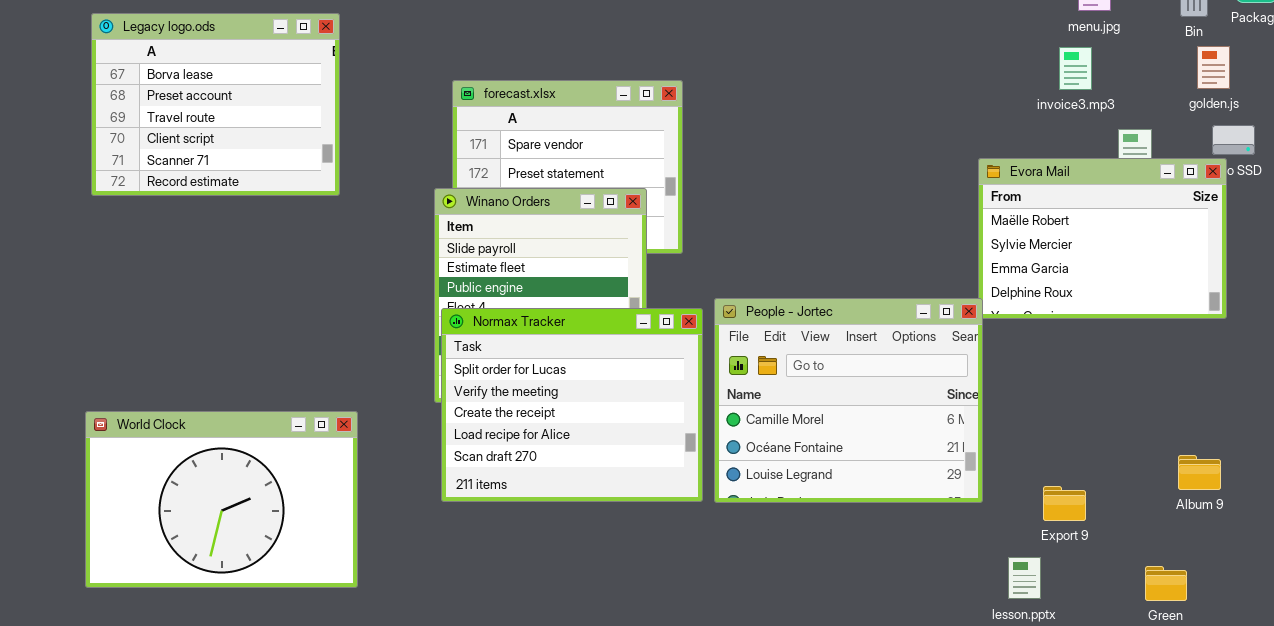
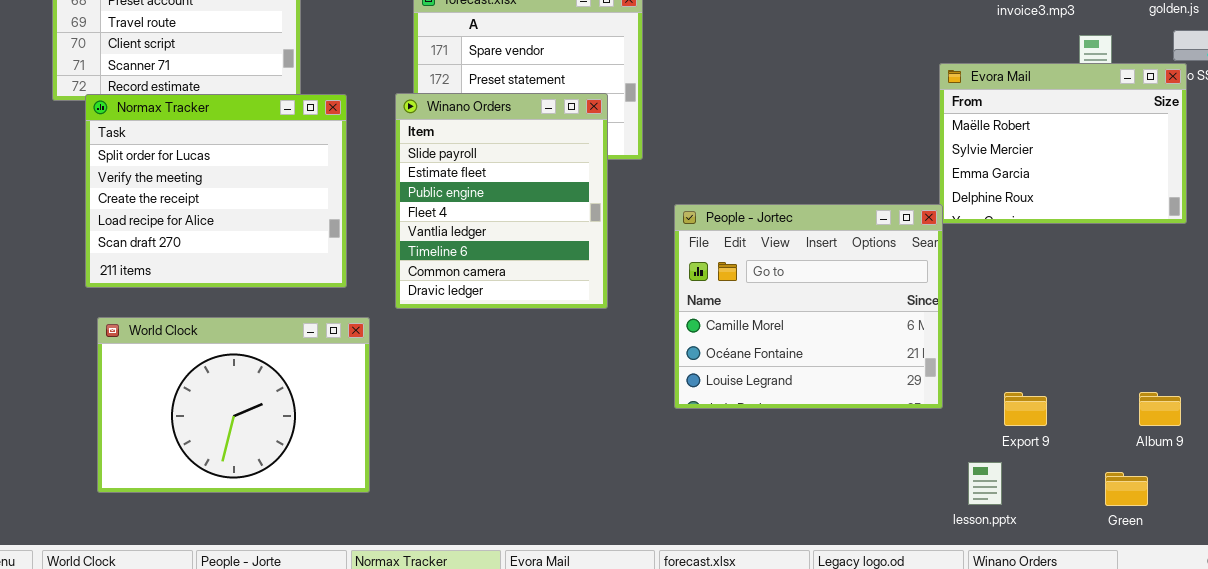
Normax Tracker: [441,308,703,502] -> [85,94,347,288], moved
World Clock: [85,411,358,588] -> [97,317,370,493], moved
Album 9: [1178,455,1221,490] -> [1139,392,1181,426], moved

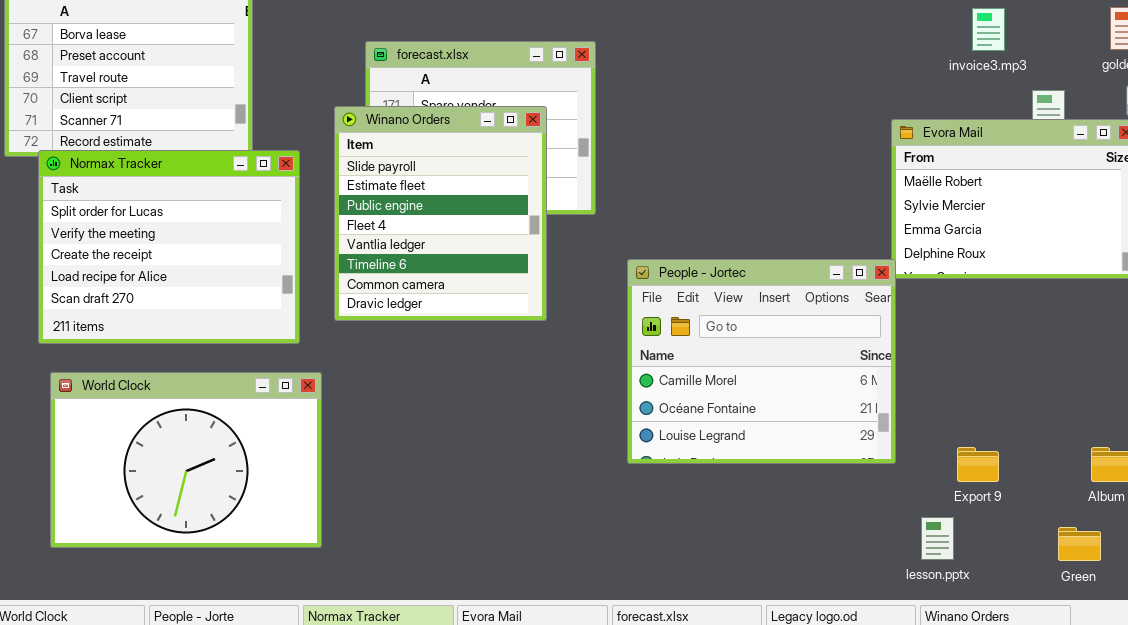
Winano Orders: [395,93,608,309] -> [334,106,547,321], moved

